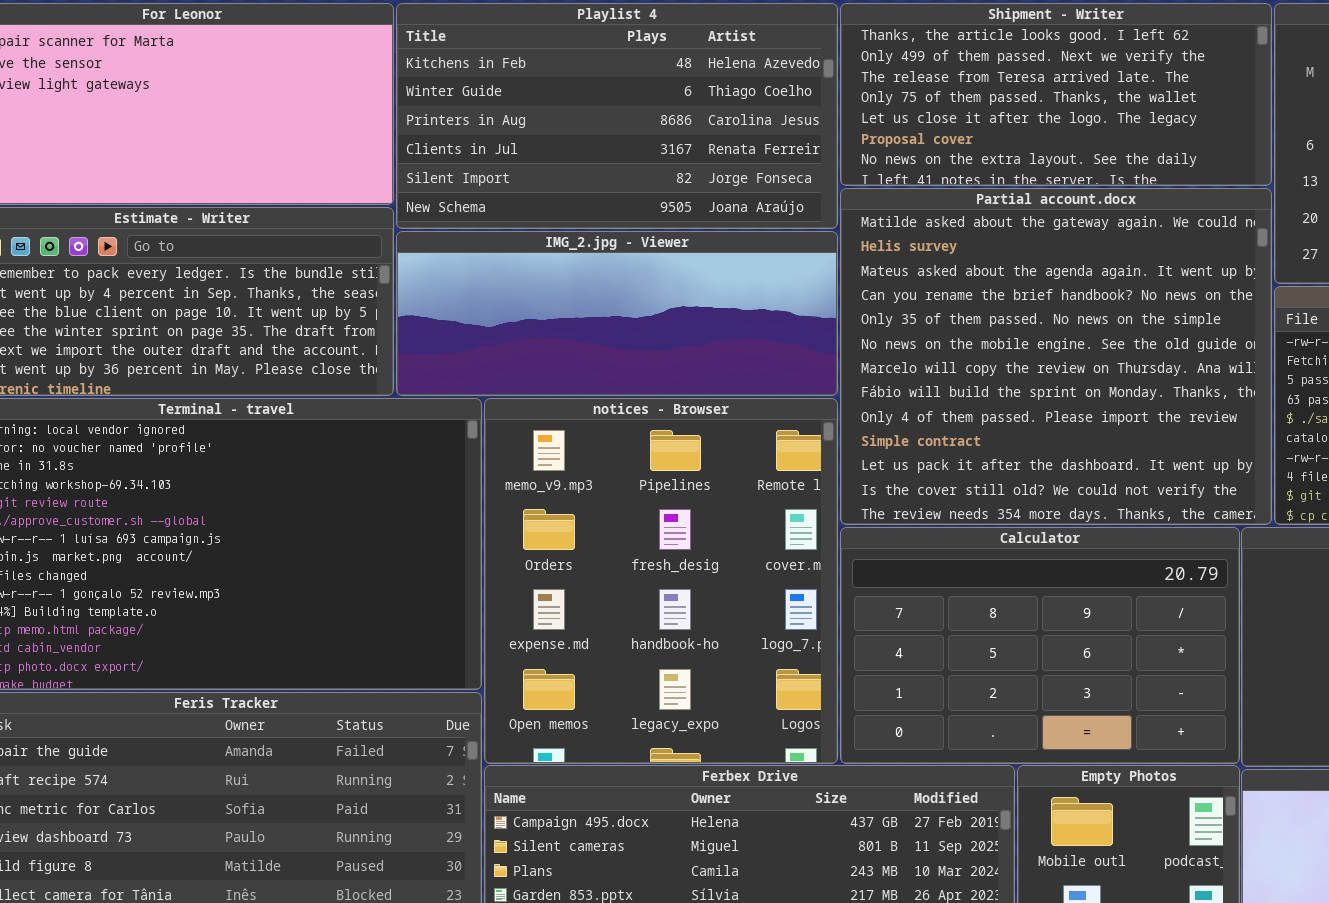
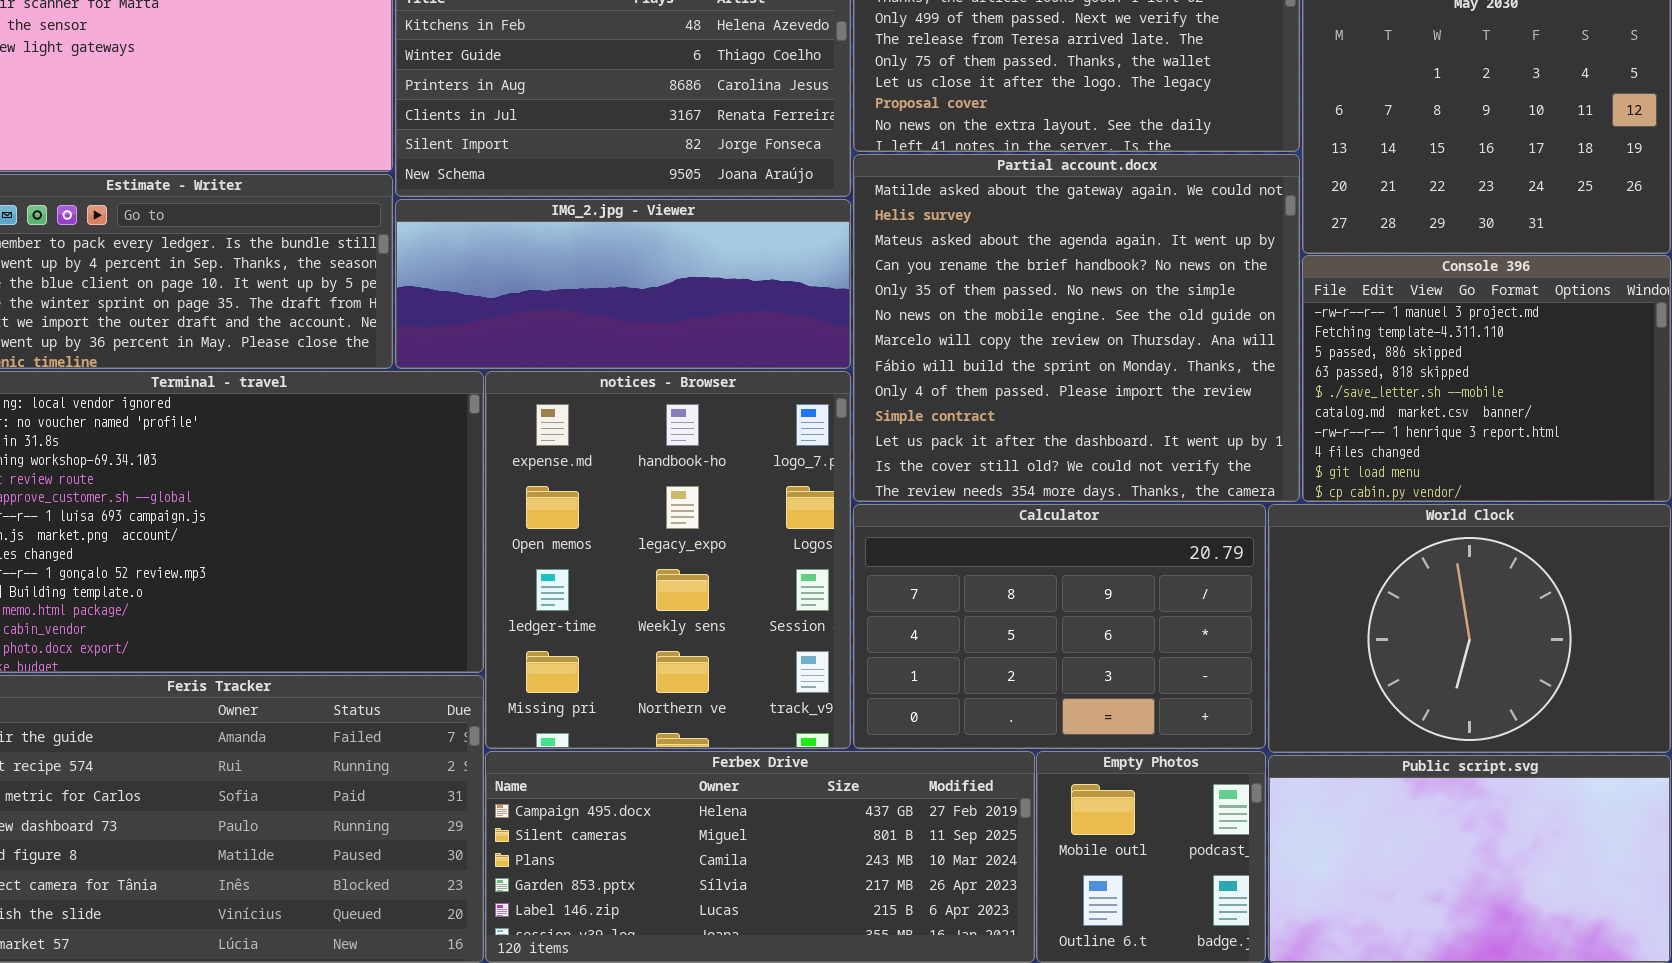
notices - Browser: [484,398,838,764] -> [485,371,851,749], scrolled down 2 rows

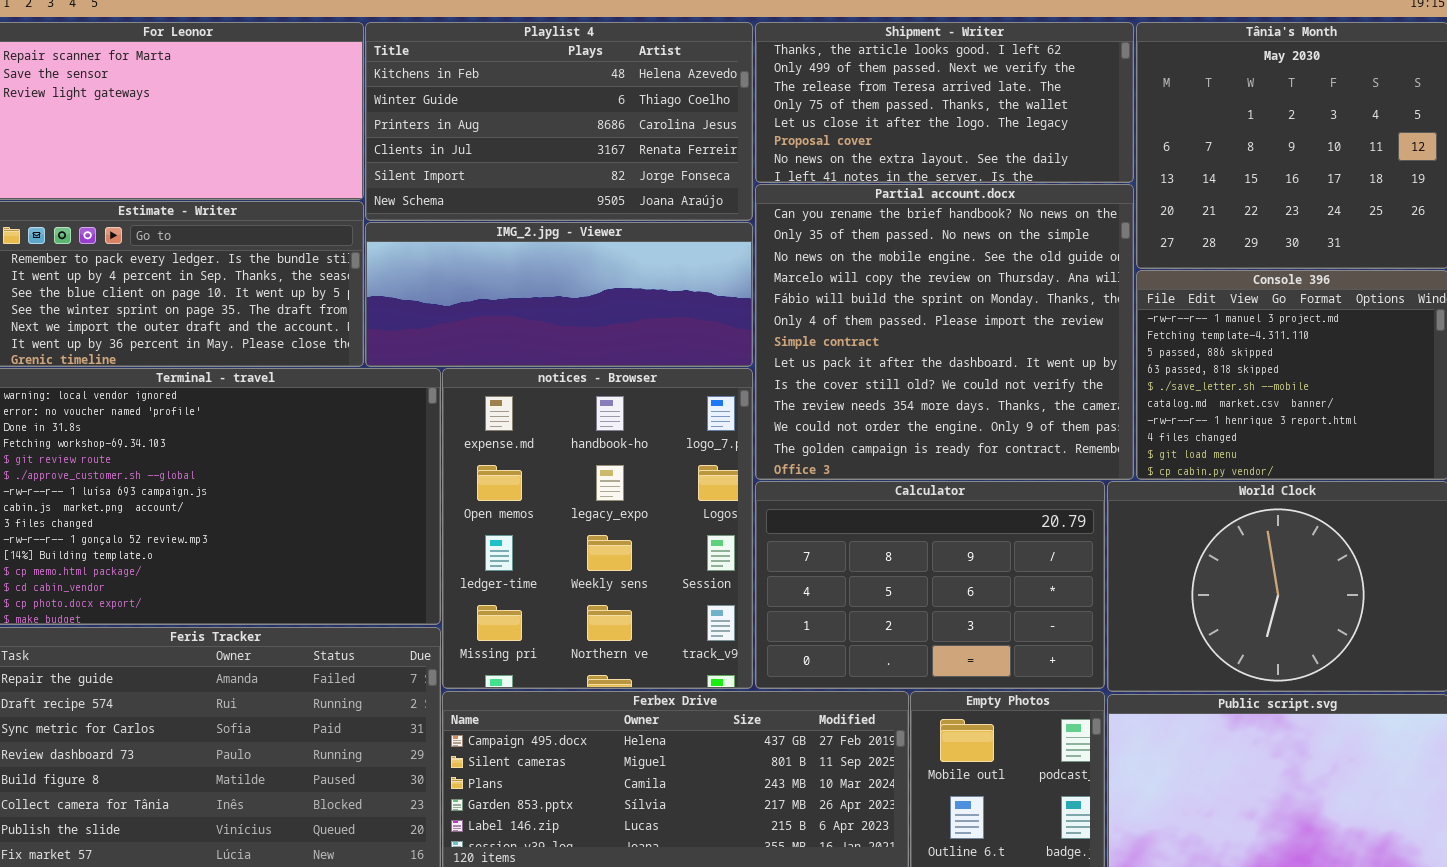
Partial account.docx: [853,154,1300,502] -> [755,184,1134,480], scrolled down 3 rows

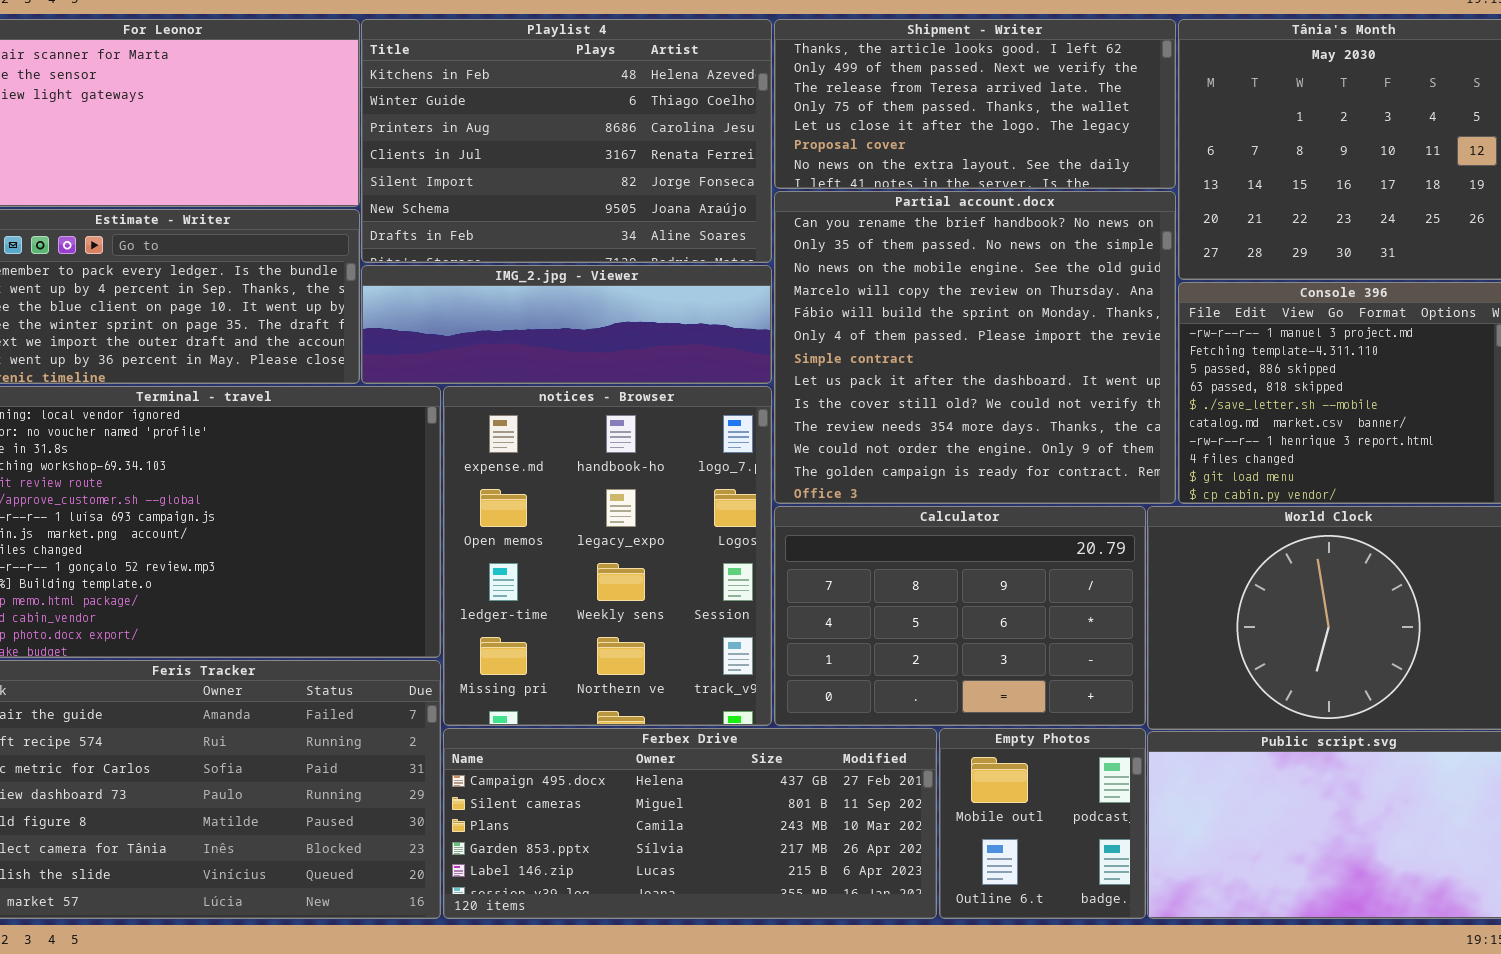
Playlist 4: [365,22,753,221] -> [361,19,772,263], resized
IMG_2.jpg - Viewer: [365,222,753,367] -> [361,265,772,384], resized

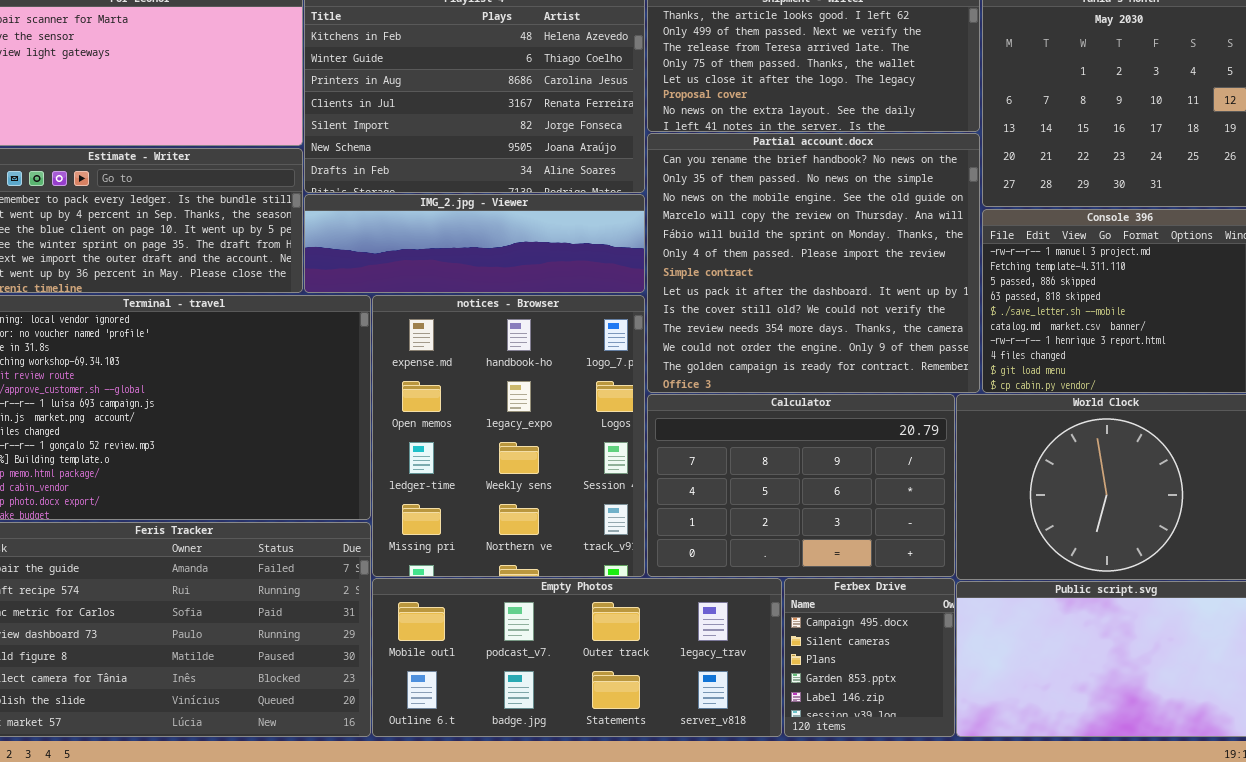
Ferbex Drive: [443,728,937,919] -> [784,578,955,737], moved, resized
Empty Photos: [939,728,1146,919] -> [372,578,782,737], moved, resized

